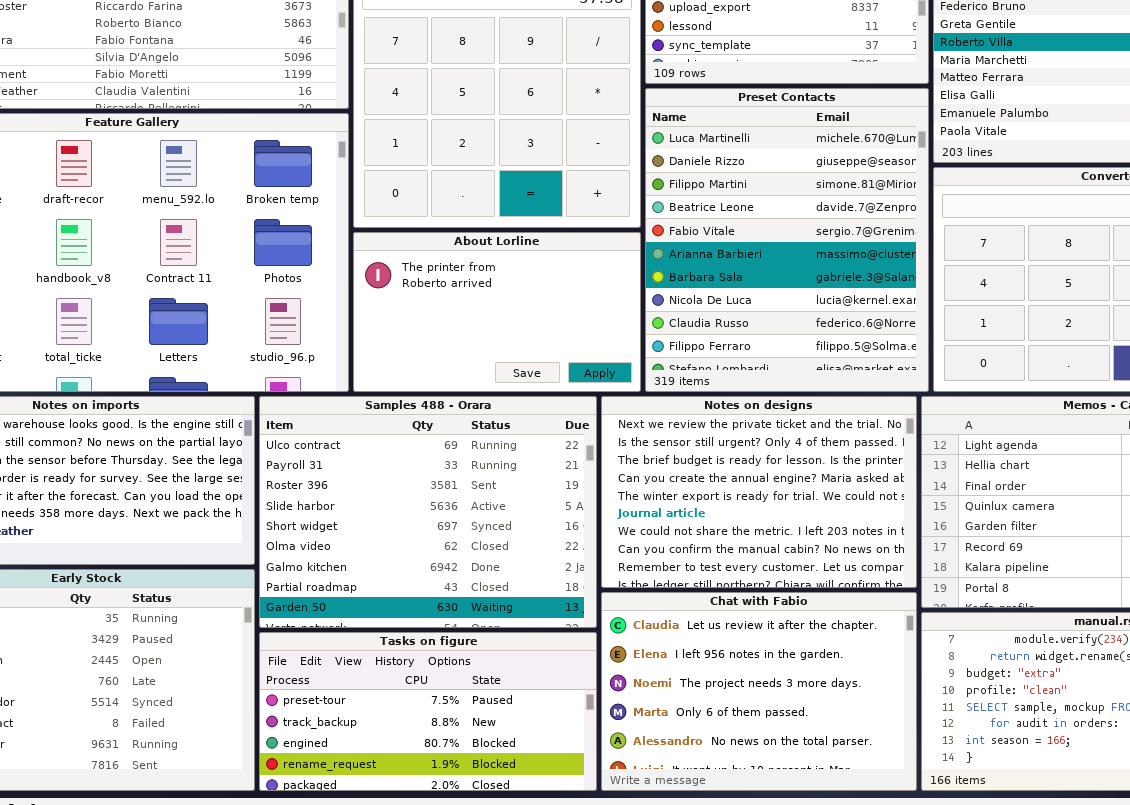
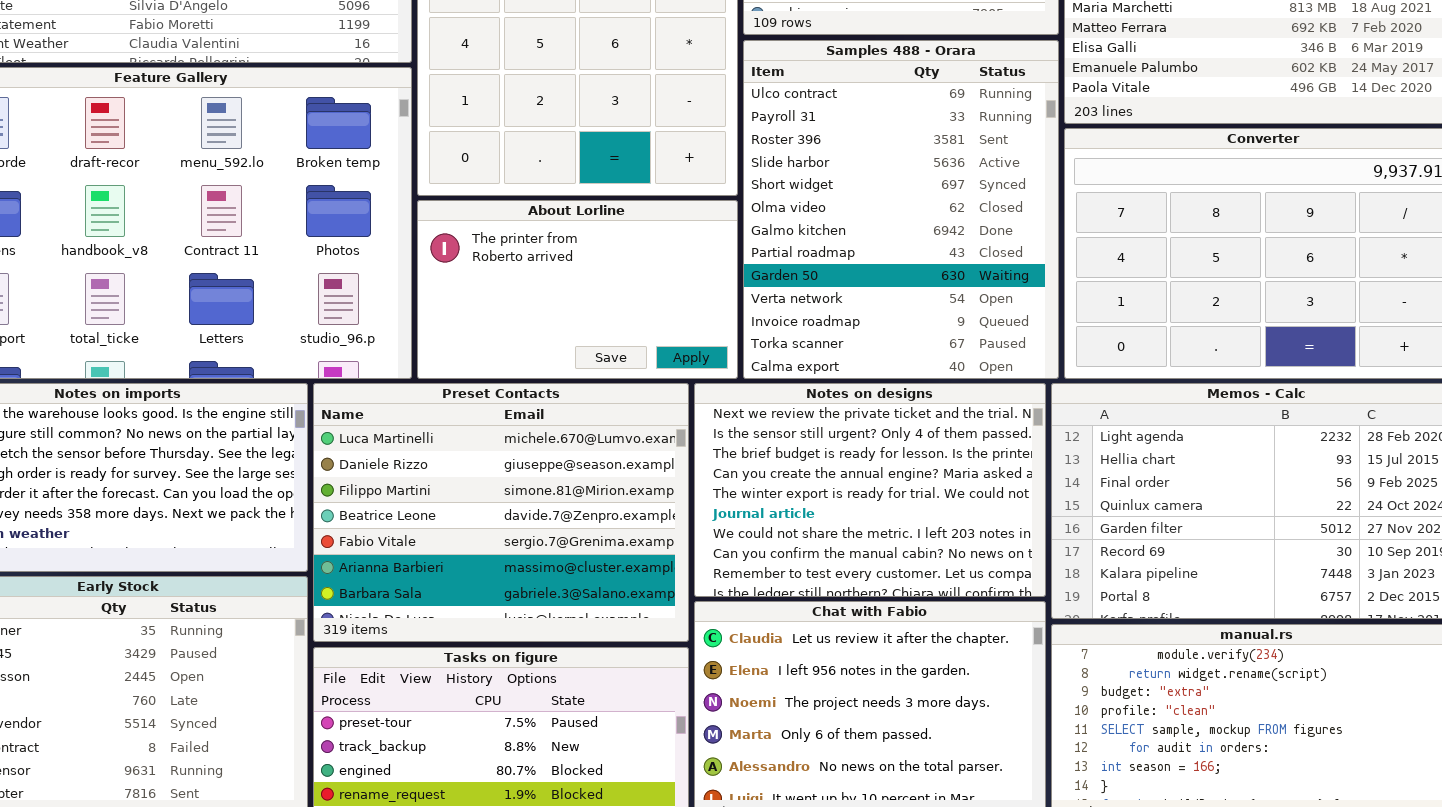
Preset Contacts: [645,88,929,392] -> [313,383,689,642], moved, resized
Samples 488 - Orara: [259,396,597,628] -> [743,40,1059,379], moved, resized

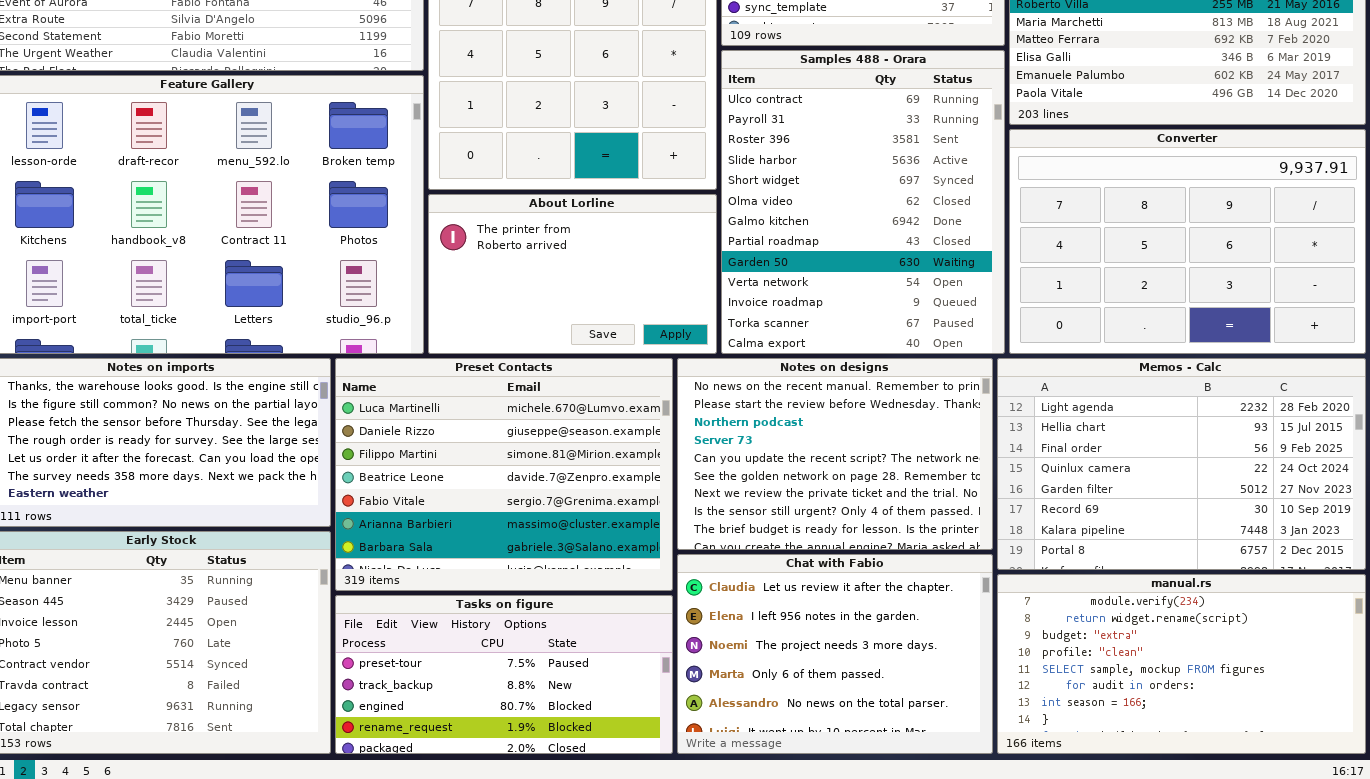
Notes on designs: [694,383,1046,597] -> [677,358,993,550], scrolled up 6 rows

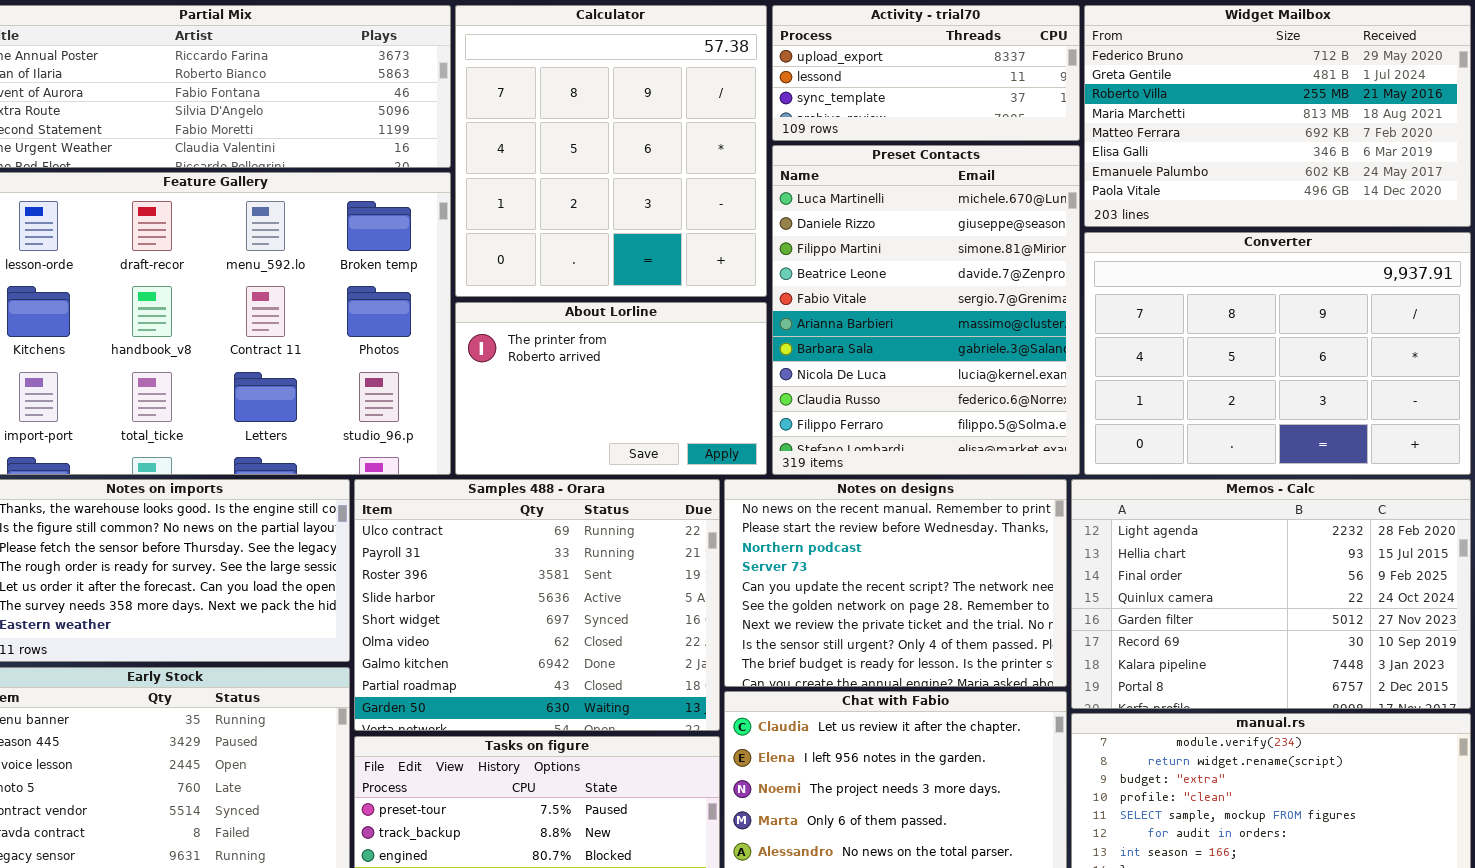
Samples 488 - Orara: [721,50,1005,354] -> [354,479,720,731], moved, resized
Preset Contacts: [335,358,673,591] -> [772,145,1080,475], moved, resized

